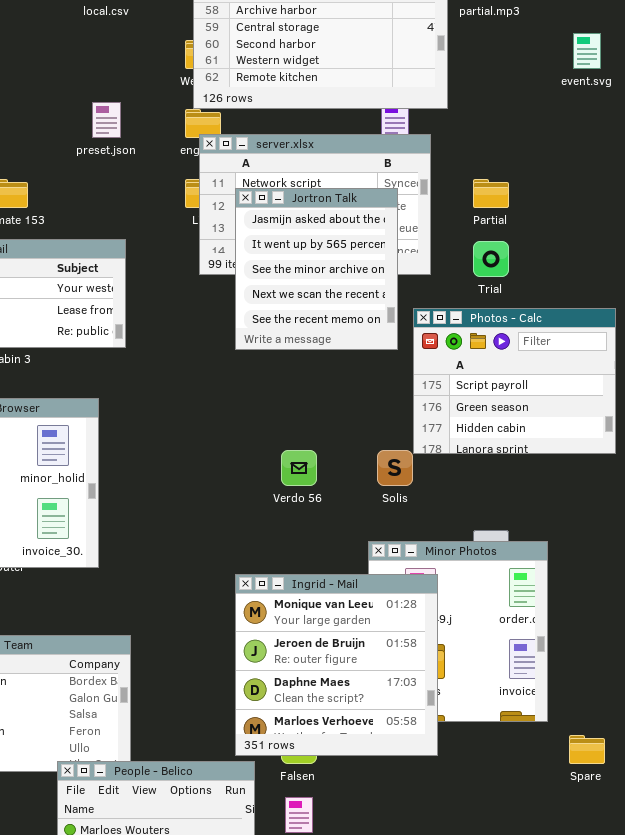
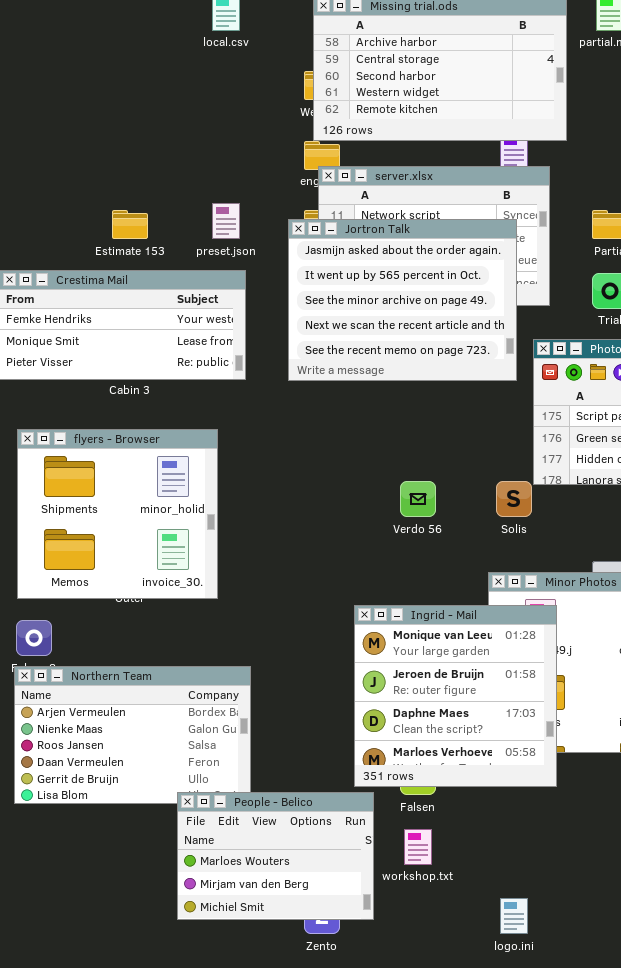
preset.json: [92,102,121,138] -> [212,203,240,239], moved
Jortron Talk: [235,188,398,350] -> [288,219,517,381], resized

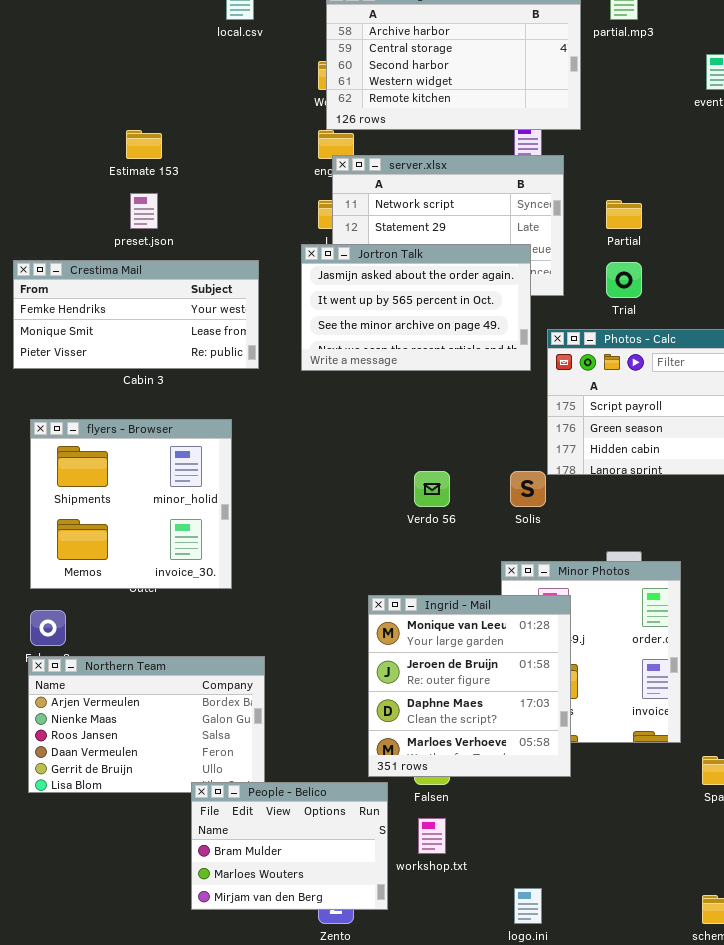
preset.json: [212,203,240,239] -> [130,193,158,229], moved
Estimate 153: [112,210,148,239] -> [126,130,162,159], moved
Jortron Talk: [288,219,517,381] -> [301,244,531,371], resized
People - Belico: [177,792,374,920] -> [191,782,388,910], scrolled up 1 row

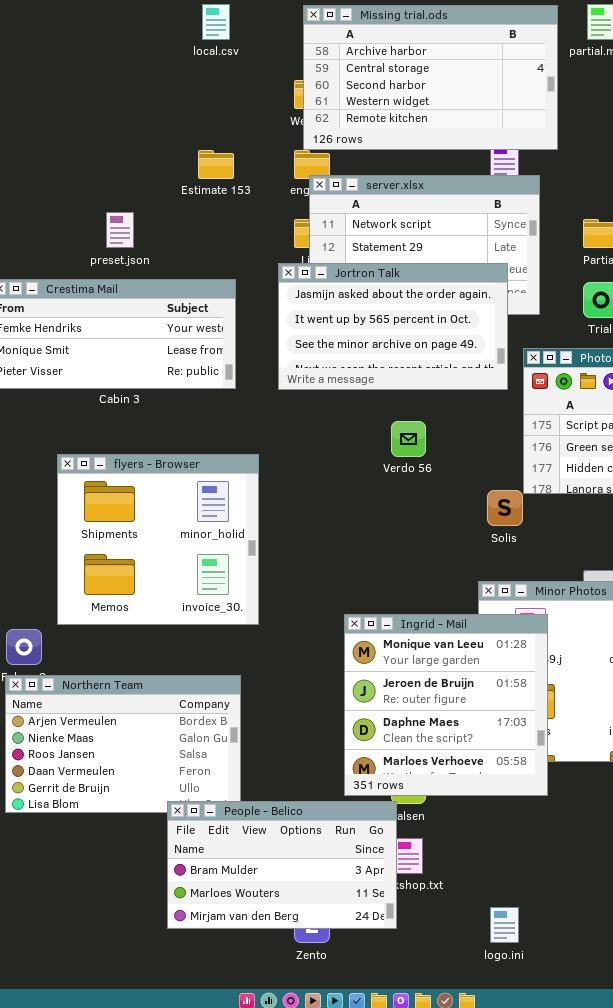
Estimate 153: [126,130,162,159] -> [198,150,234,179], moved
flyers - Browser: [30,419,232,589] -> [57,454,259,625], moved
Verdo 56: [414,471,450,507] -> [391,421,426,457], moved
People - Belico: [191,782,388,910] -> [167,801,397,929], resized

